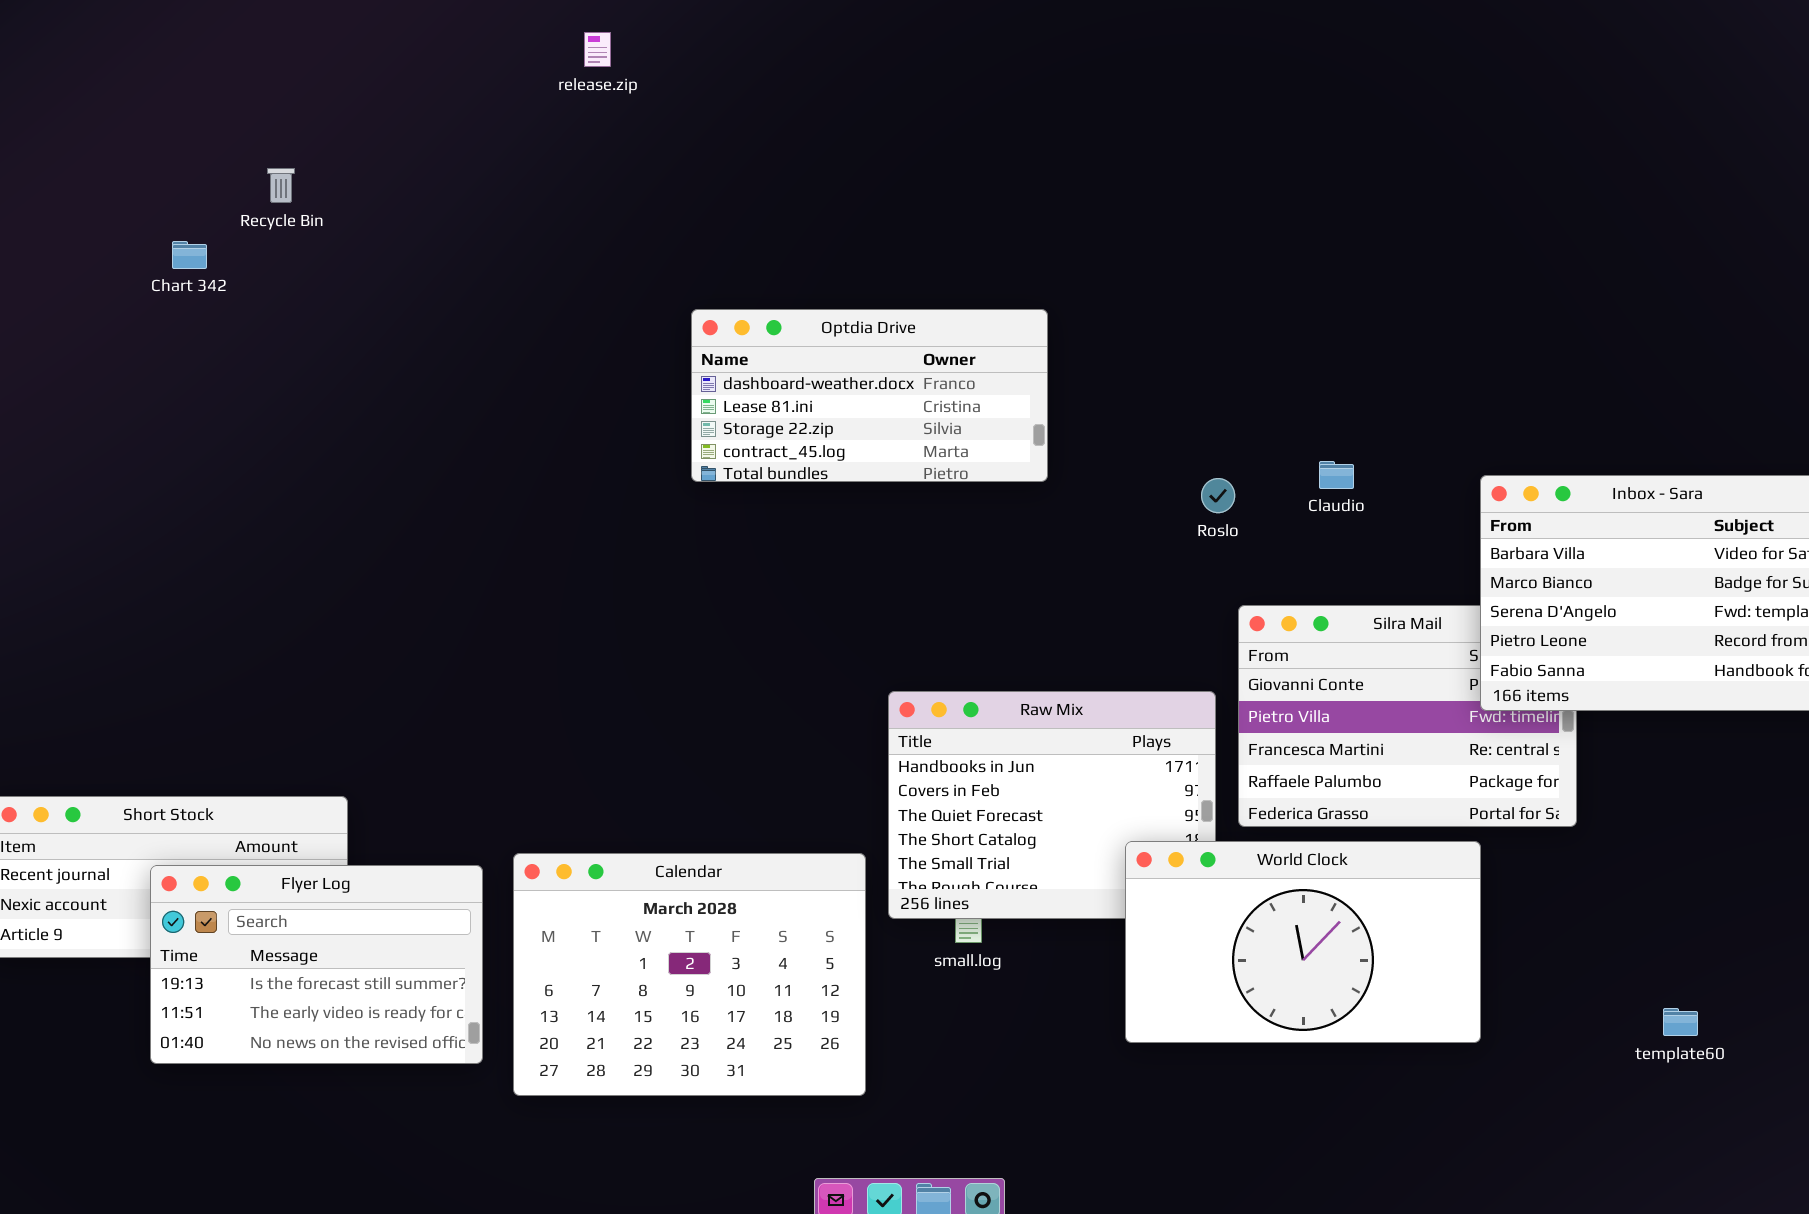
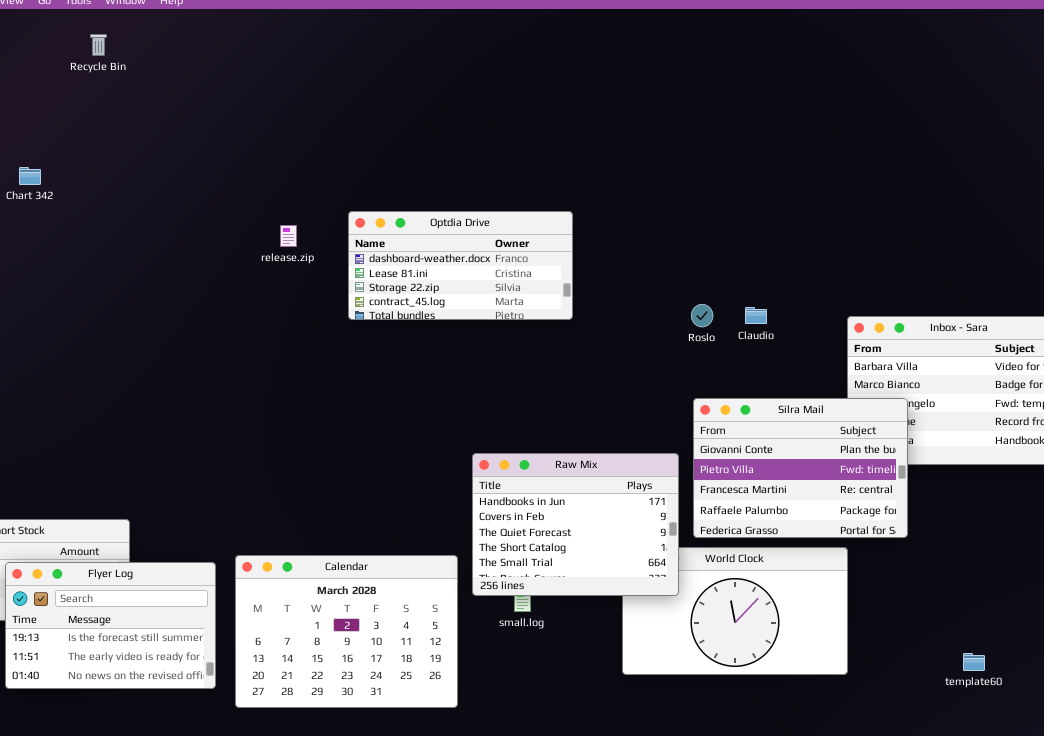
release.zip: [584,32,611,67] -> [280,225,297,247], moved
Recycle Bin: [267,168,295,203] -> [90,34,107,56], moved
Roslo: [1201,478,1235,513] -> [691,304,713,327], moved
Silra Mail: [1238,605,1577,827] -> [693,398,908,538], raised
Raw Mix: [888,691,1216,919] -> [472,453,679,596], raised

